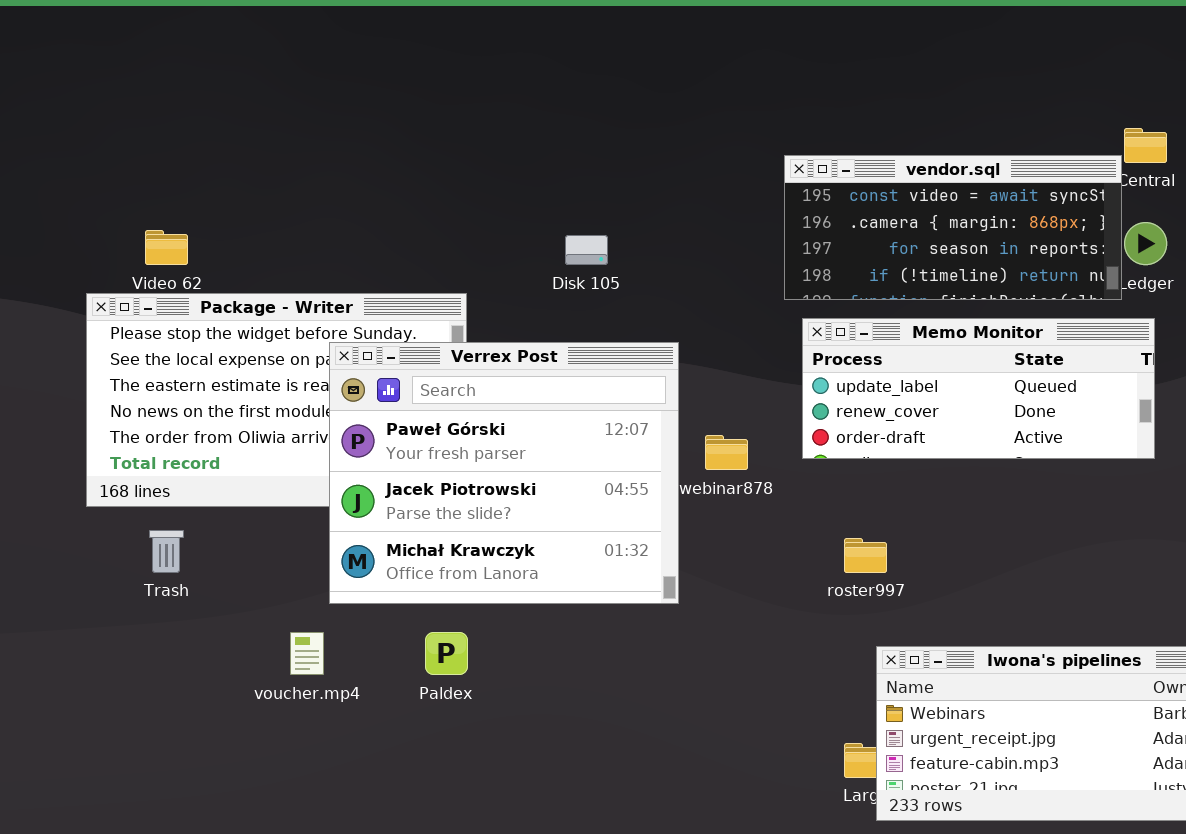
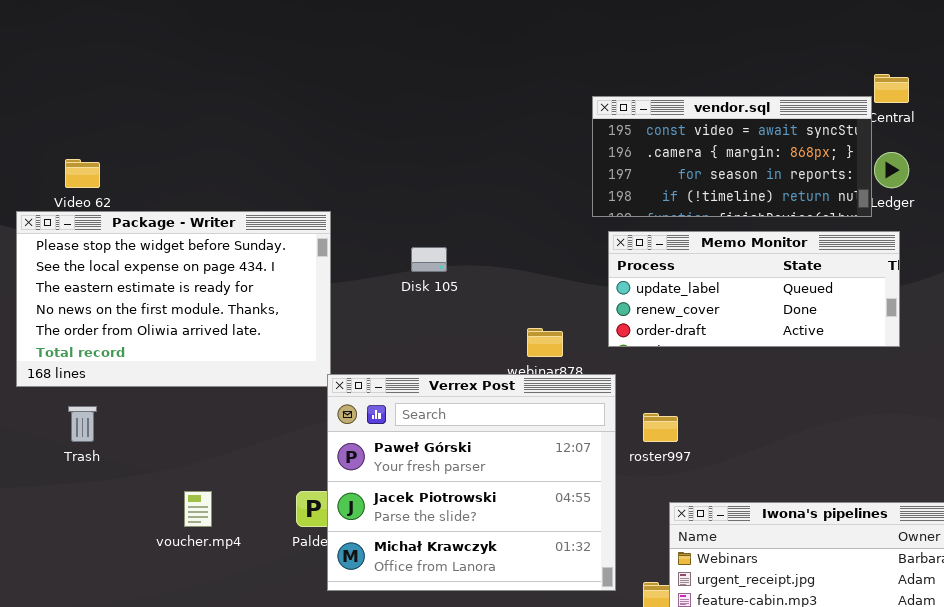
Disk 105: [565,235,608,265] -> [411,247,447,272], moved
Verrex Post: [329,342,679,604] -> [327,374,616,591], moved

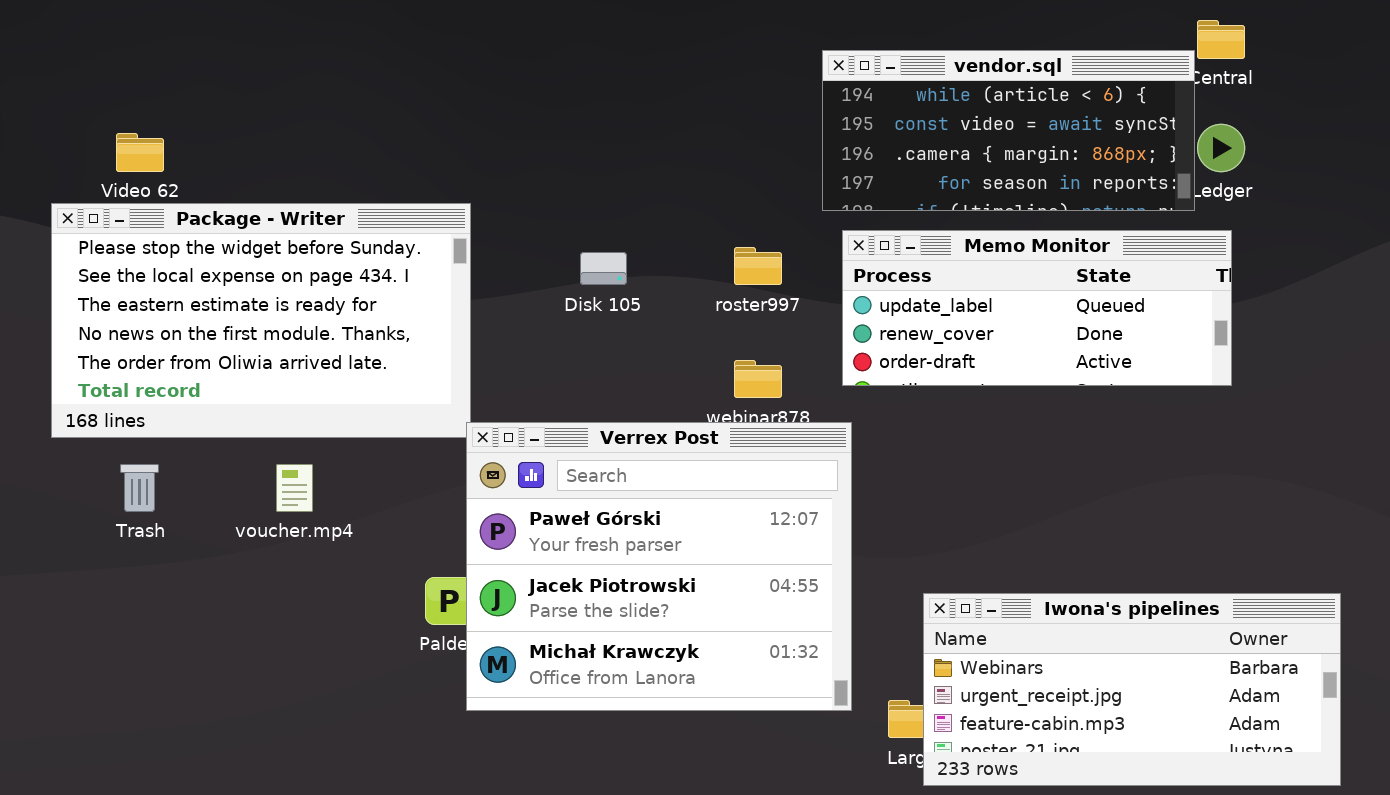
vendor.sql: [592,96,872,217] -> [822,50,1195,211], scrolled up 1 row
roster997: [643,413,678,442] -> [734,247,782,285], moved
voucher.mp4: [184,491,212,527] -> [276,464,313,512], moved

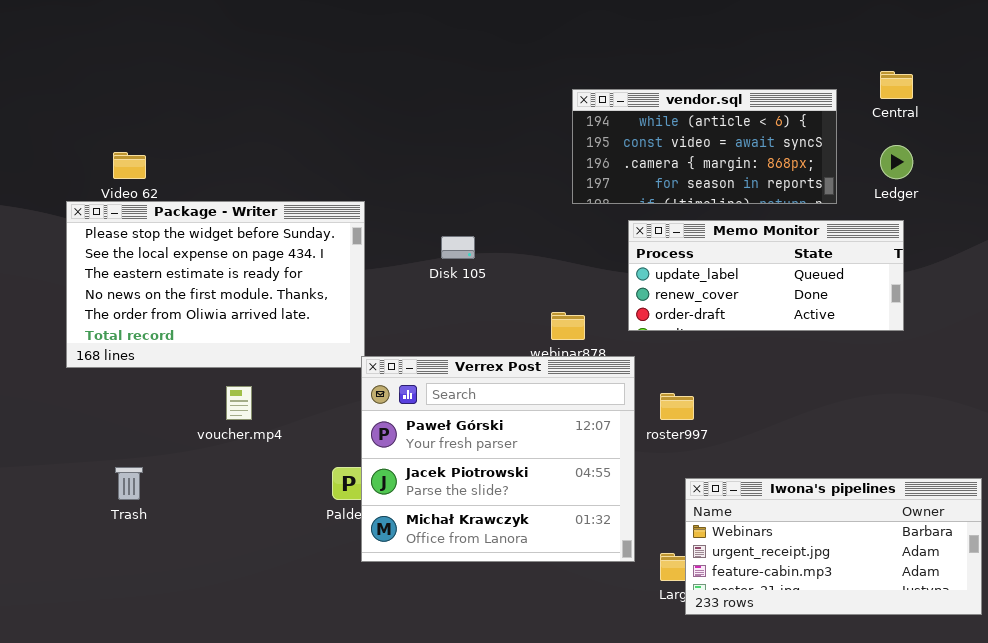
vendor.sql: [822,50,1195,211] -> [572,89,837,204], moved
roster997: [734,247,782,285] -> [660,393,694,420], moved
Trash: [120,464,159,512] -> [115,467,143,500], moved

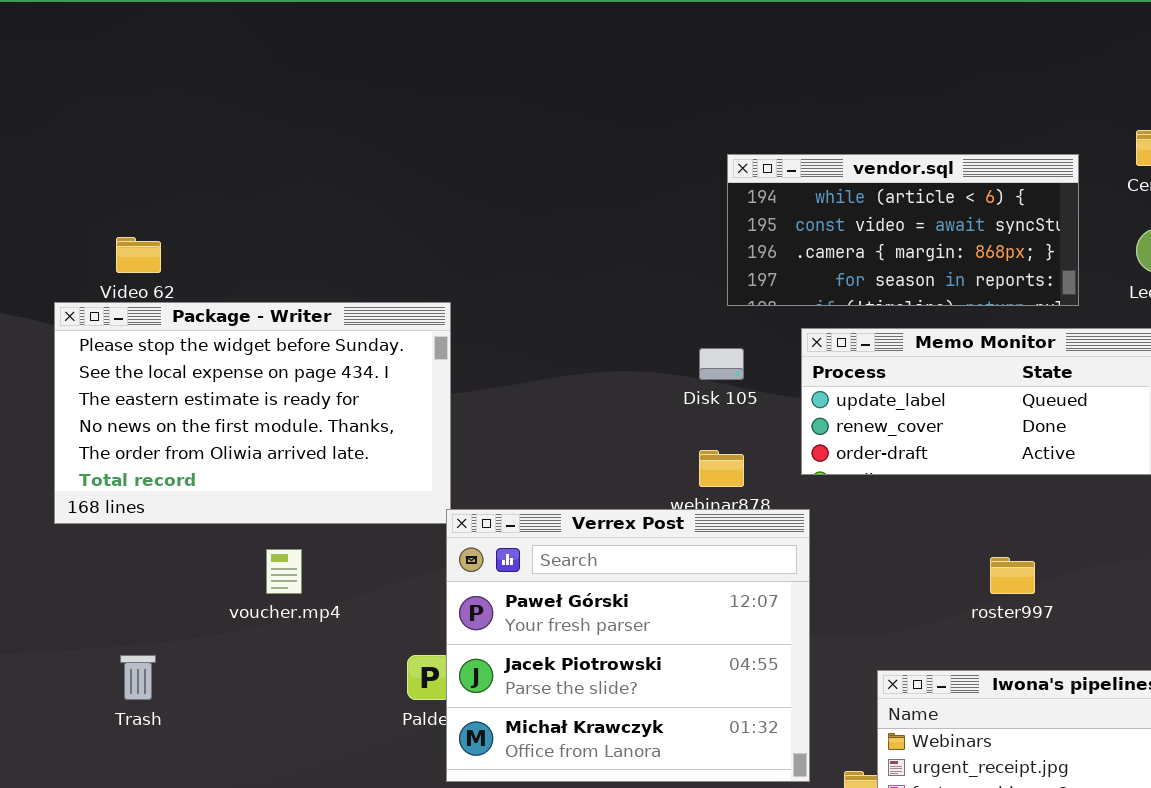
Disk 105: [441,236,475,259] -> [699,348,744,380], moved
roster997: [660,393,694,420] -> [990,557,1035,594], moved

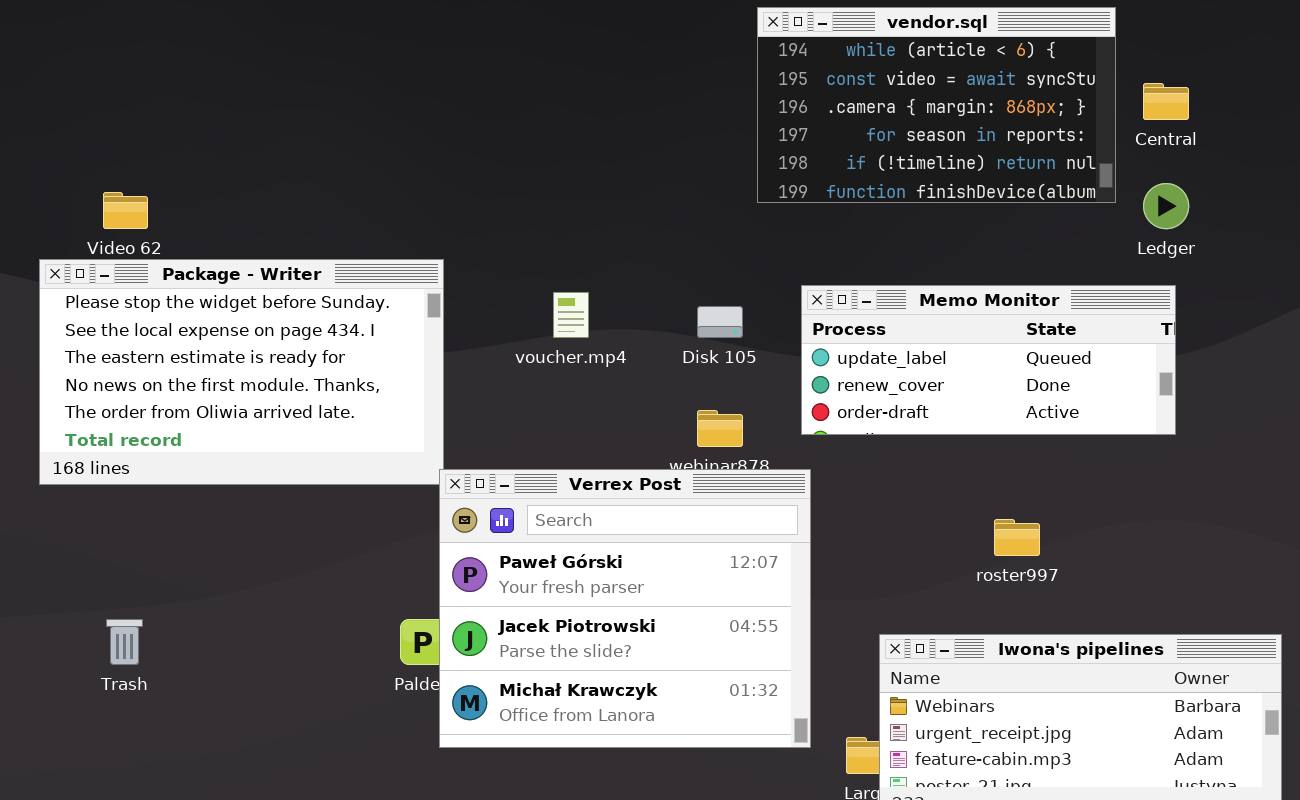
vendor.sql: [727,154,1079,306] -> [757,7,1116,203], moved, resized
voucher.mp4: [266,549,302,594] -> [553,292,589,338], moved

